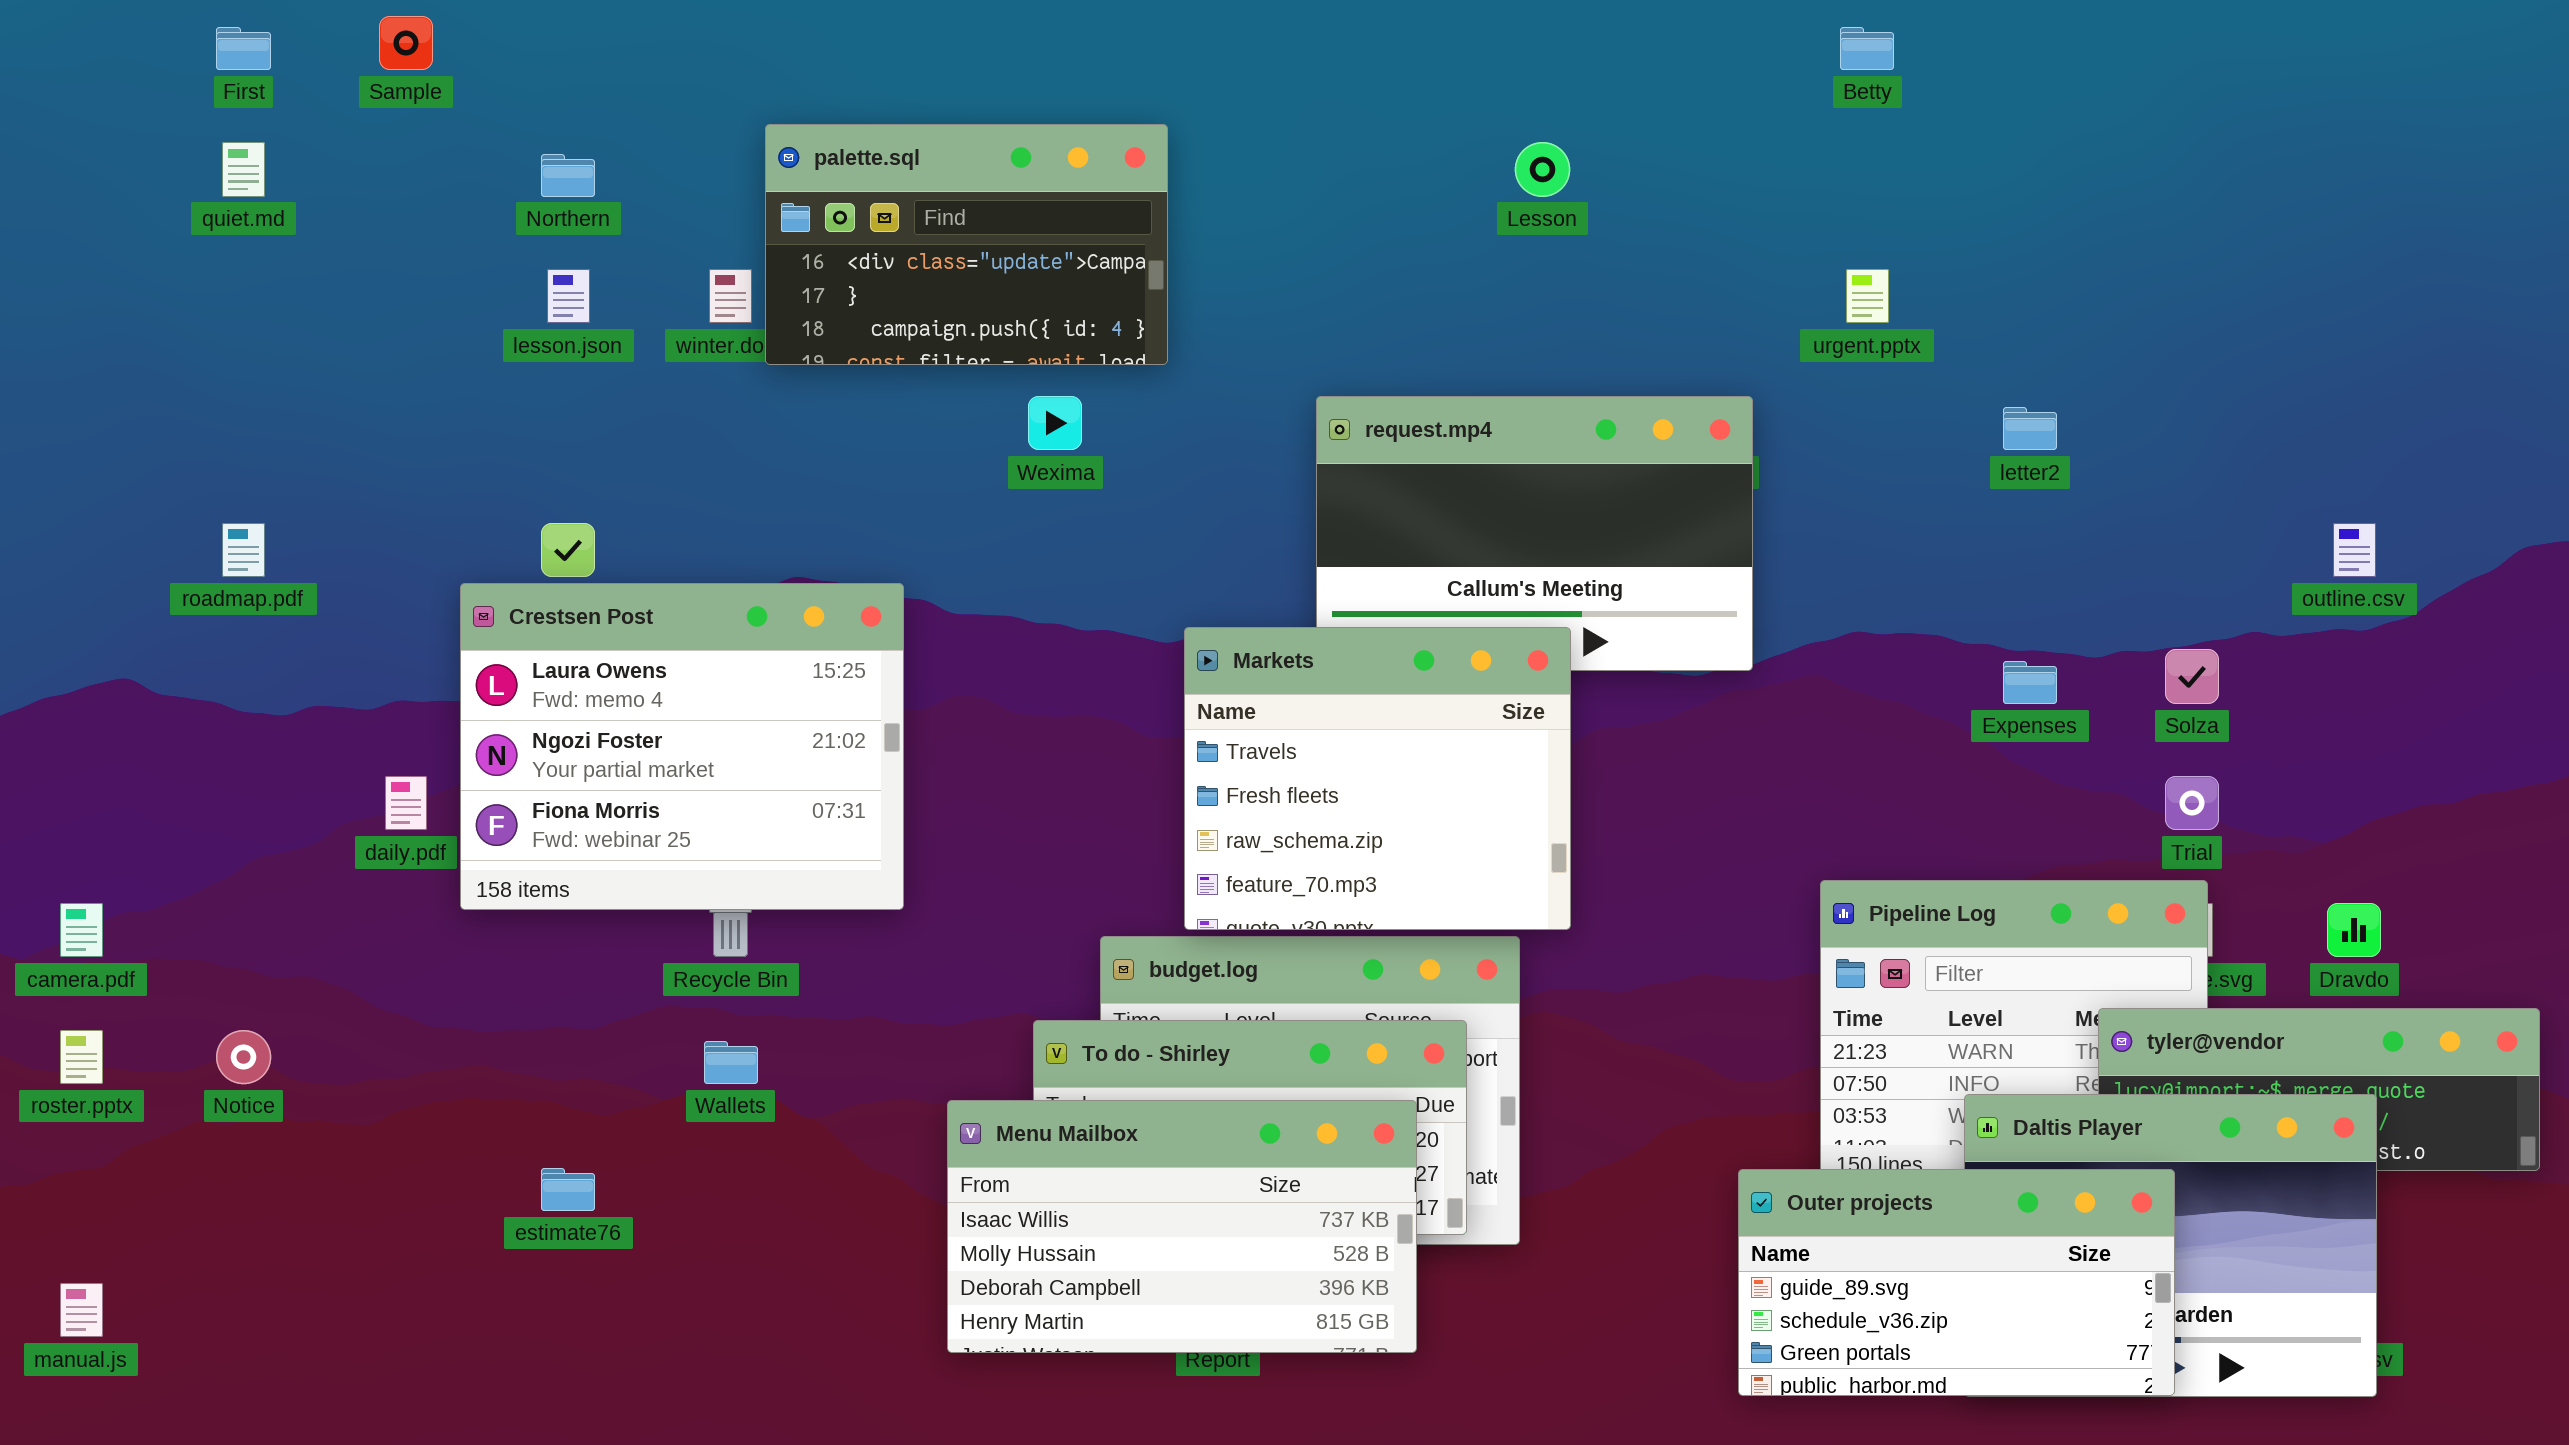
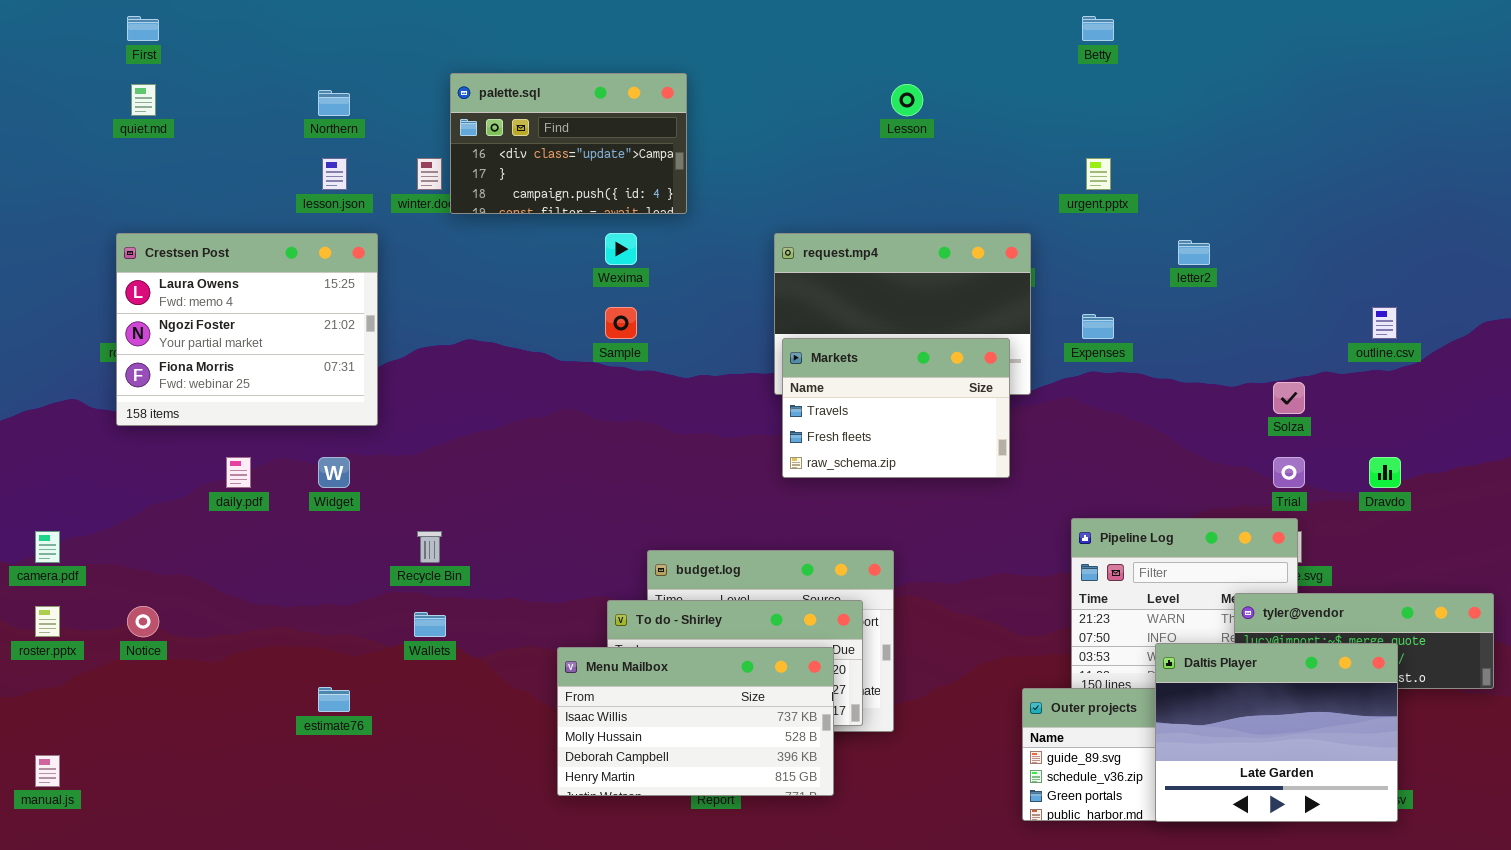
Sample: [379,16,433,70] -> [605,307,637,339], moved
Crestsen Post: [460,583,904,910] -> [116,233,378,426], moved
Markets: [1184,627,1571,930] -> [782,338,1010,478], moved, resized
Expenses: [2003,661,2057,704] -> [1082,314,1114,339], moved
Dravdo: [2327,903,2381,957] -> [1369,457,1401,488], moved
Daltis Player: [1964,1094,2377,1397] -> [1155,643,1398,822], raised

